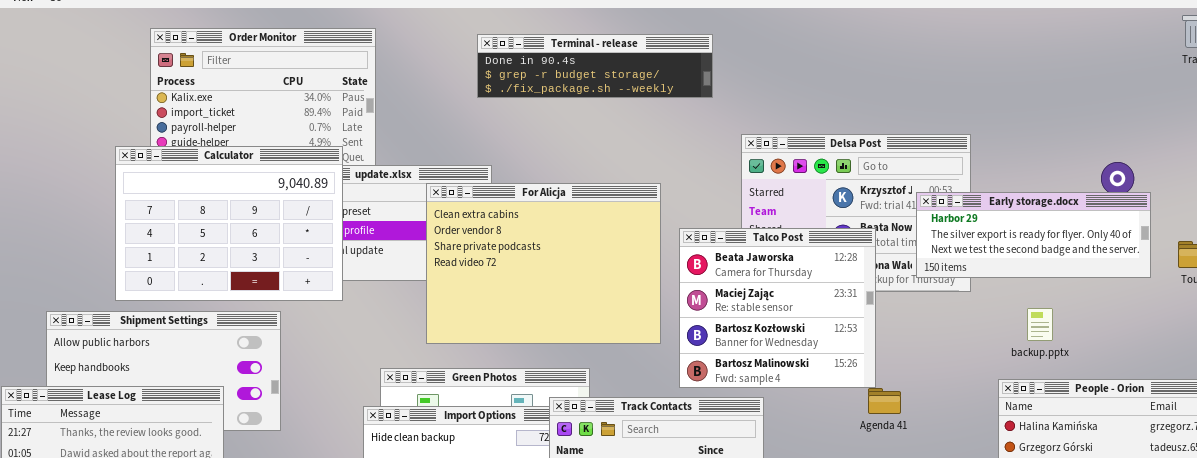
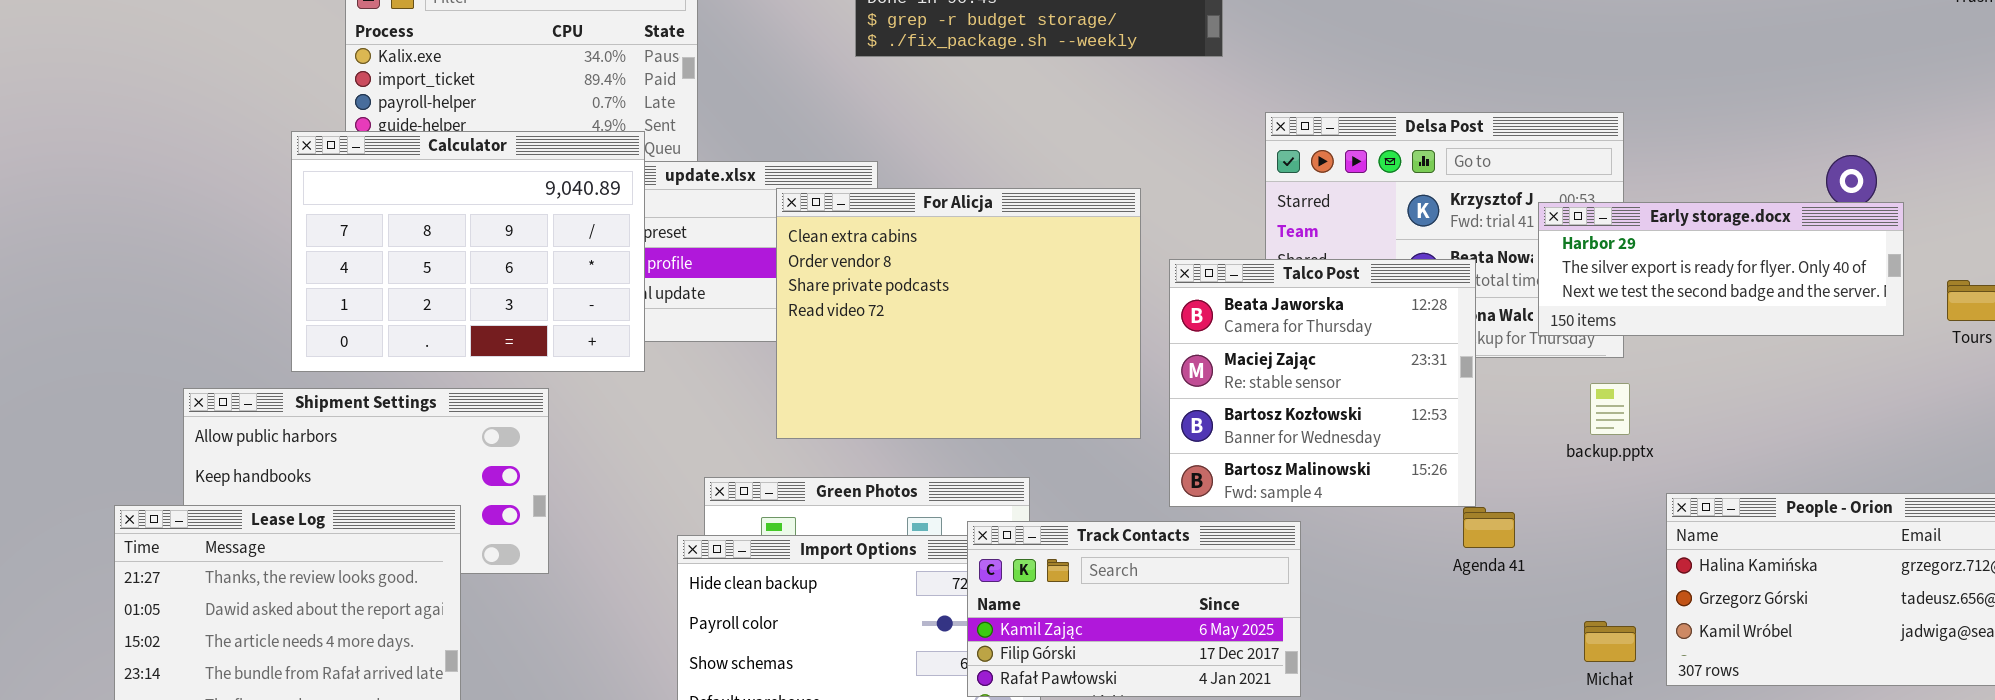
backup.pptx: [1027,308,1053,341] -> [1590,383,1630,435], moved

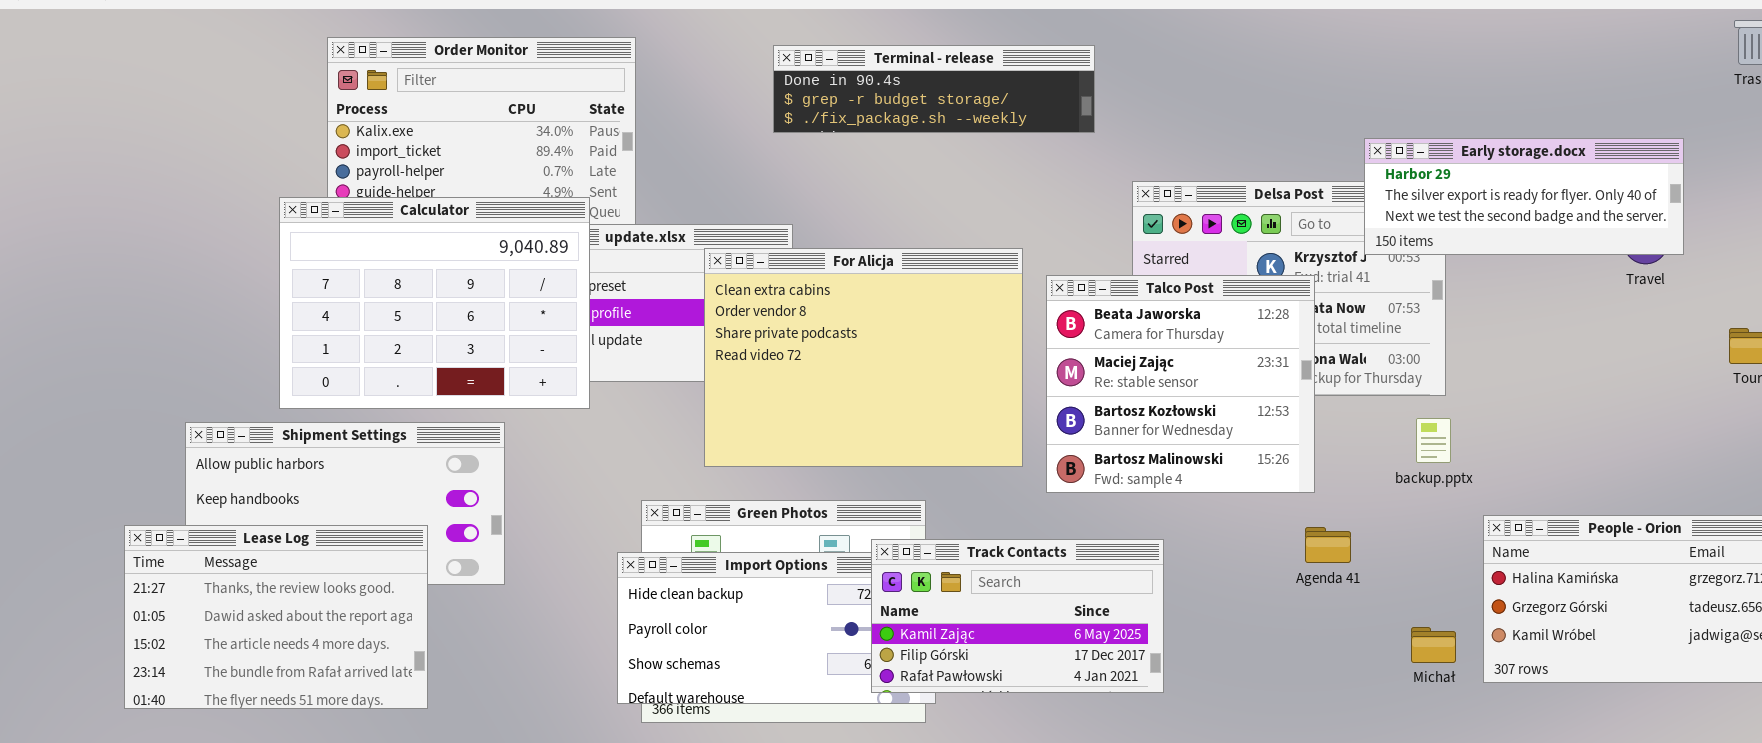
Early storage.docx: [1538,202,1904,336] -> [1364,138,1684,255], moved
Talco Post: [1169,259,1476,507] -> [1046,275,1315,493], moved

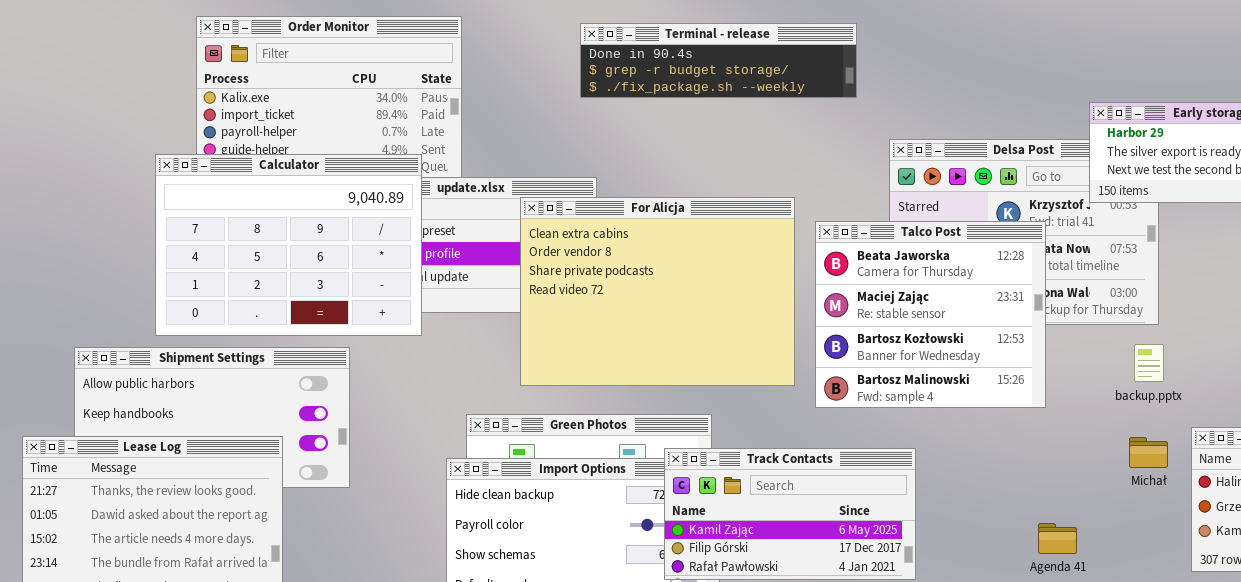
Agenda 41: [1305,527,1351,563] -> [1038,523,1077,554], moved
Michał: [1411,627,1456,663] -> [1129,437,1168,468], moved

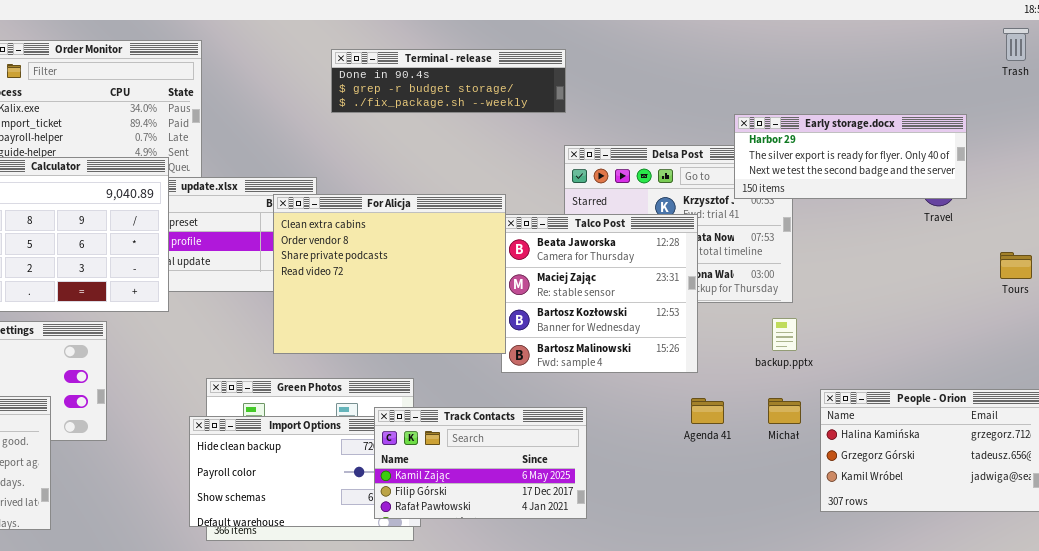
Terminal - release: [580,23,857,98] -> [331,49,566,113], moved
For Alicja: [520,197,795,386] -> [273,194,506,354], moved
Agenda 41: [1038,523,1077,554] -> [691,398,724,424], moved

